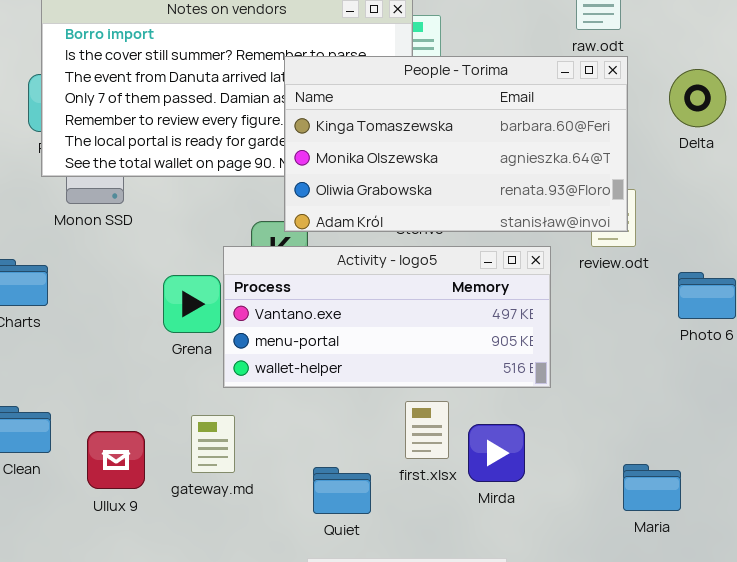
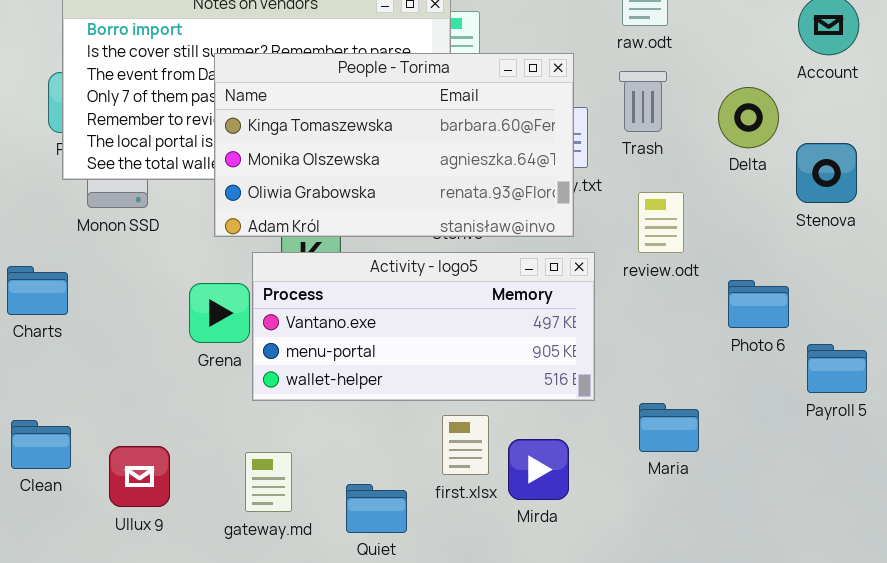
People - Torima: [284,56,628,232] -> [214,53,574,237], moved
Delta: [669,69,726,127] -> [718,87,779,148], moved
gateway.md: [191,415,235,473] -> [245,452,292,512], moved
Maria: [623,464,681,511] -> [639,403,699,452], moved

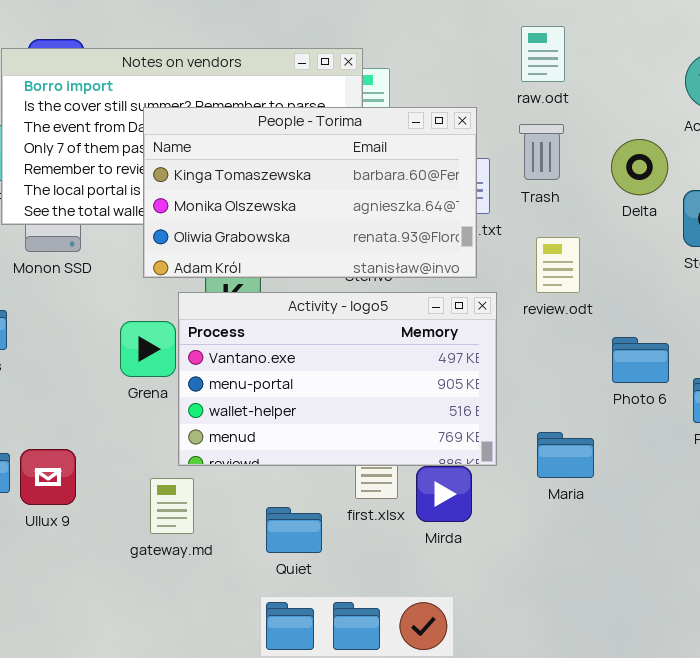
Activity - logo5: [252,252,595,401] -> [178,292,497,466], resized
Photo 6: [728,280,789,328] -> [612,337,669,383], moved
Ullux 9: [109,446,170,507] -> [20,449,76,505], moved
gateway.md: [245,452,292,512] -> [150,478,194,534], moved

